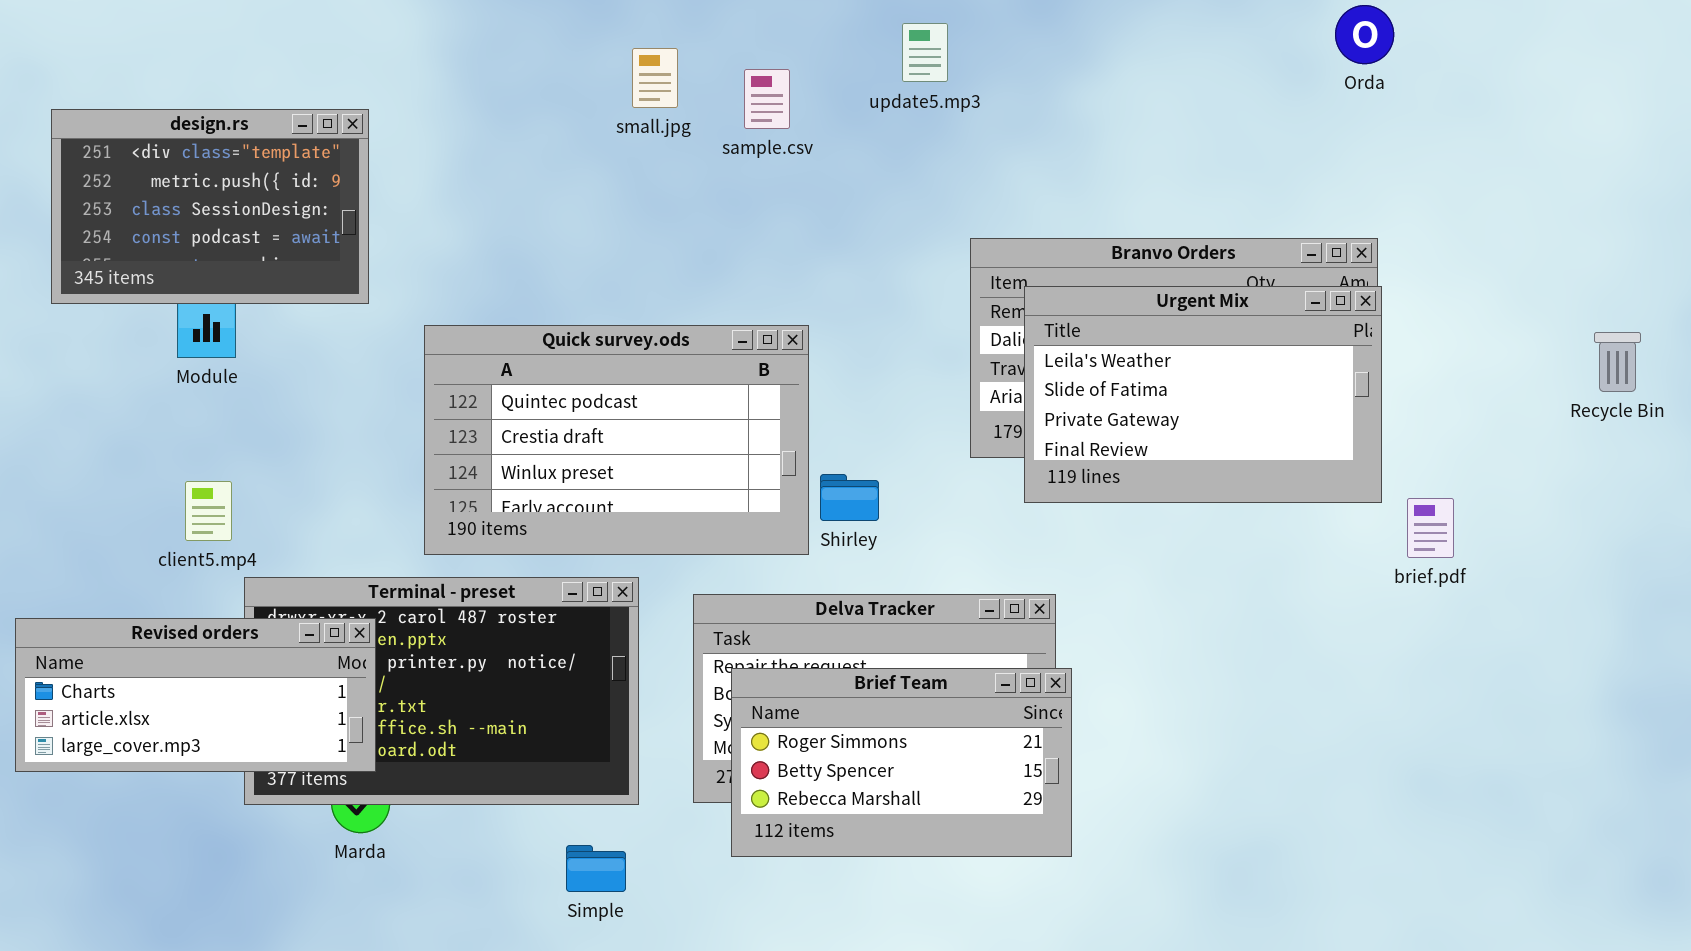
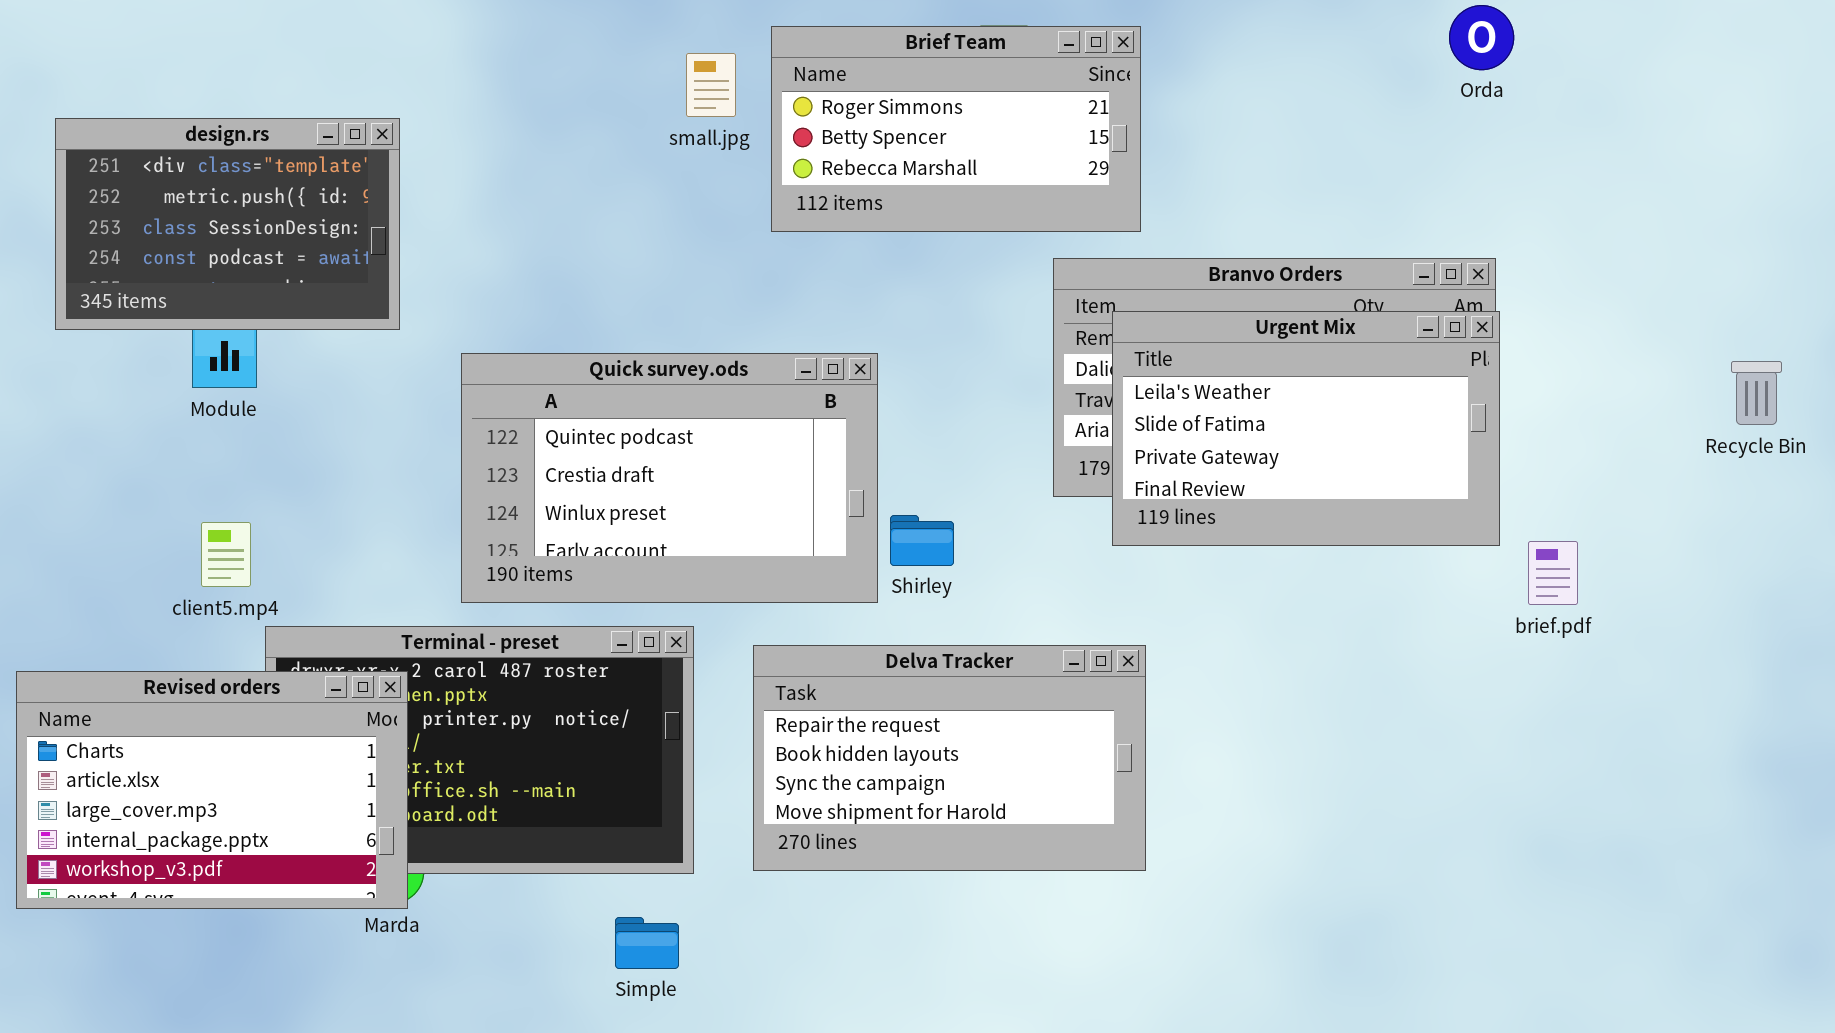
Revised orders: [15,618,376,772] -> [16,671,408,909], resized
Brief Team: [731,668,1072,857] -> [771,26,1141,232], moved

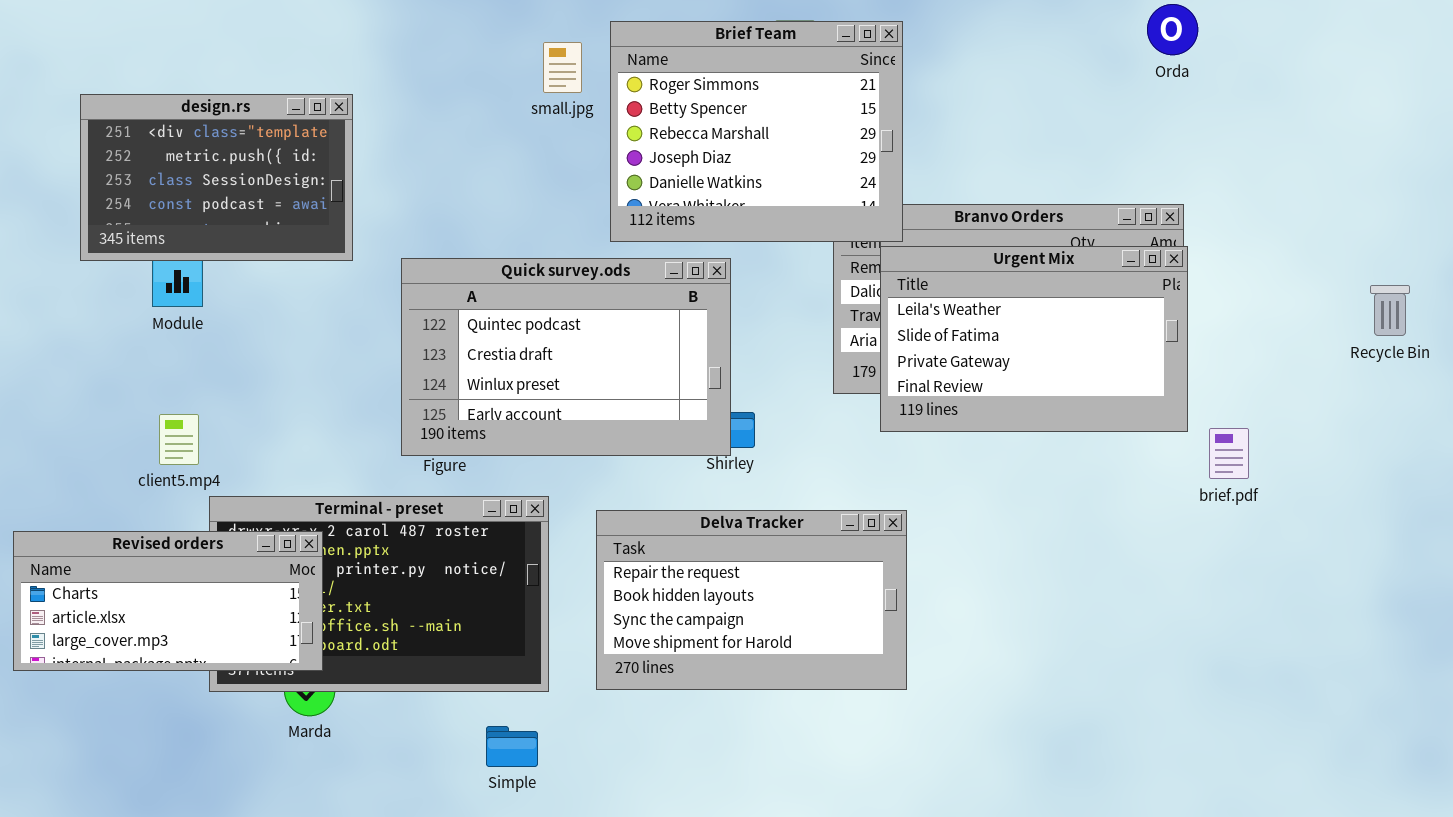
Brief Team: [771,26,1141,232] -> [610,21,903,242], resized
design.rs: [55,118,400,330] -> [80,94,353,261], moved
Quick survey.ods: [461,353,878,603] -> [401,258,731,456], moved
Revised orders: [16,671,408,909] -> [13,531,323,671], resized

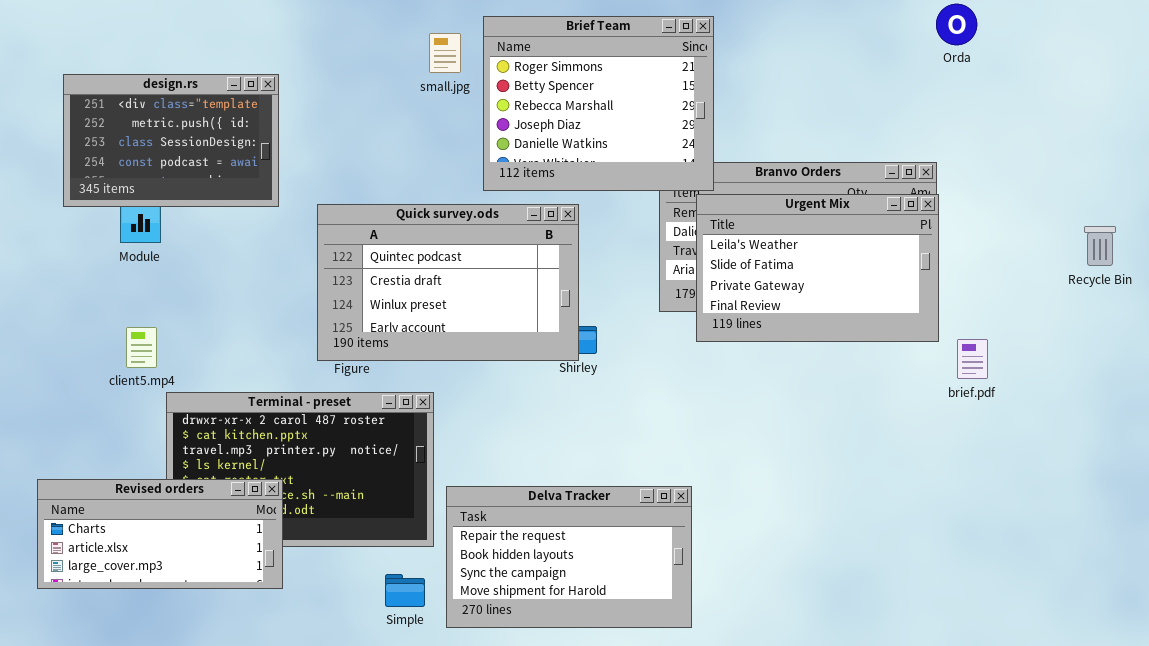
Orda: [1147,4,1198,55] -> [936,4,977,45], moved
Delva Tracker: [596,510,907,690] -> [446,486,692,628], moved
Revised orders: [13,531,323,671] -> [37,479,283,589], moved

